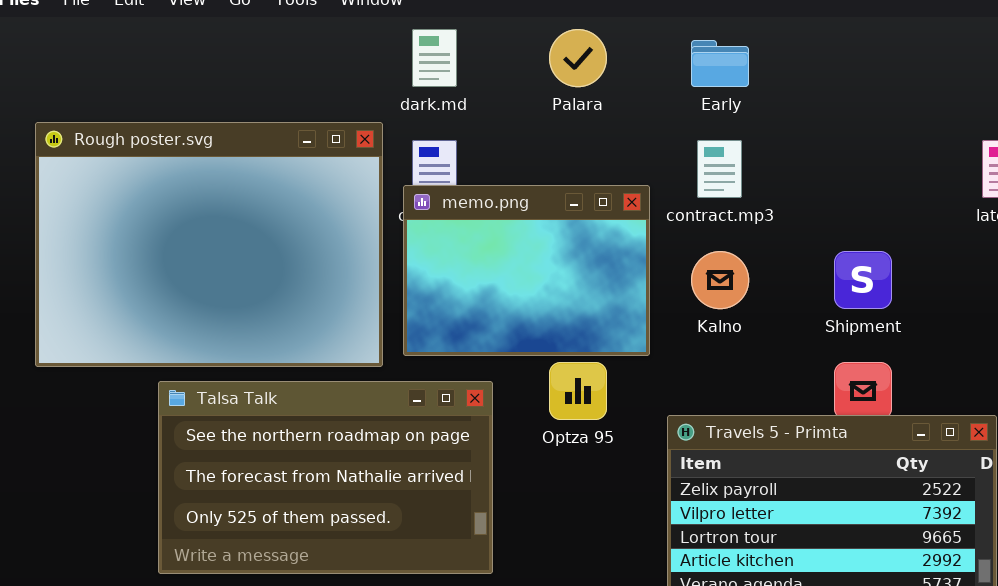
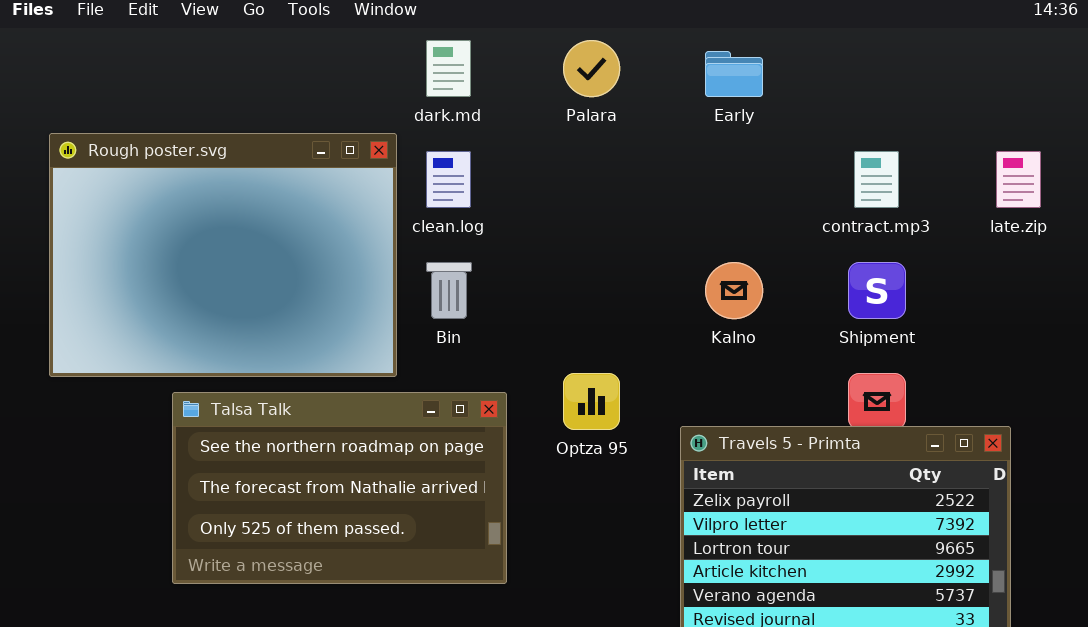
contract.mp3: [697,140,742,198] -> [854,151,899,208], moved
memo.png: [403,185,650,356] -> none, closed

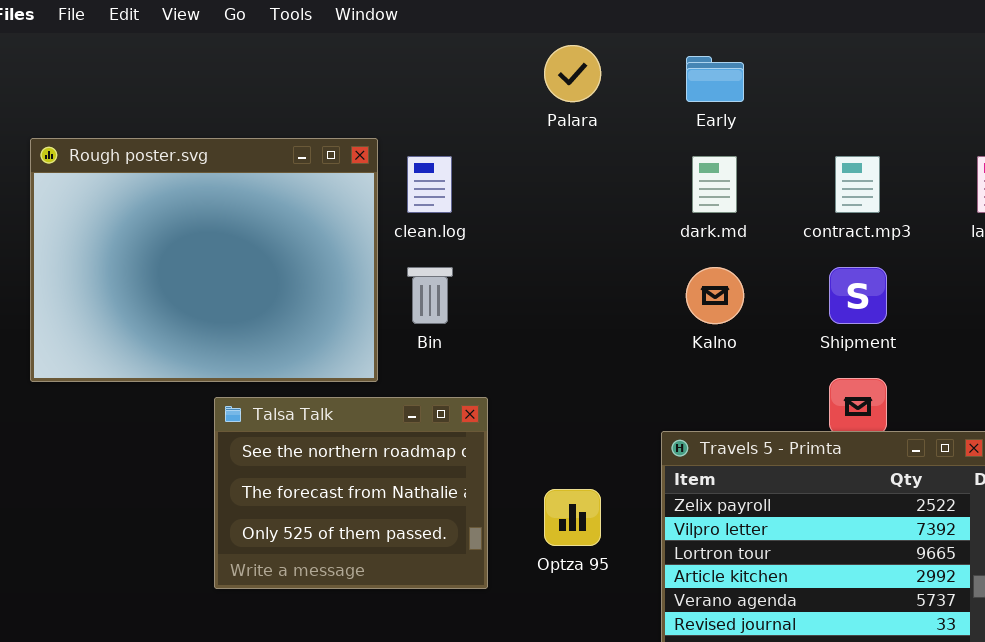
dark.md: [426,40,471,97] -> [692,156,737,213], moved
Optza 95: [563,373,620,430] -> [544,489,601,546], moved
Talsa Talk: [172,392,507,584] -> [214,397,488,589], resized

